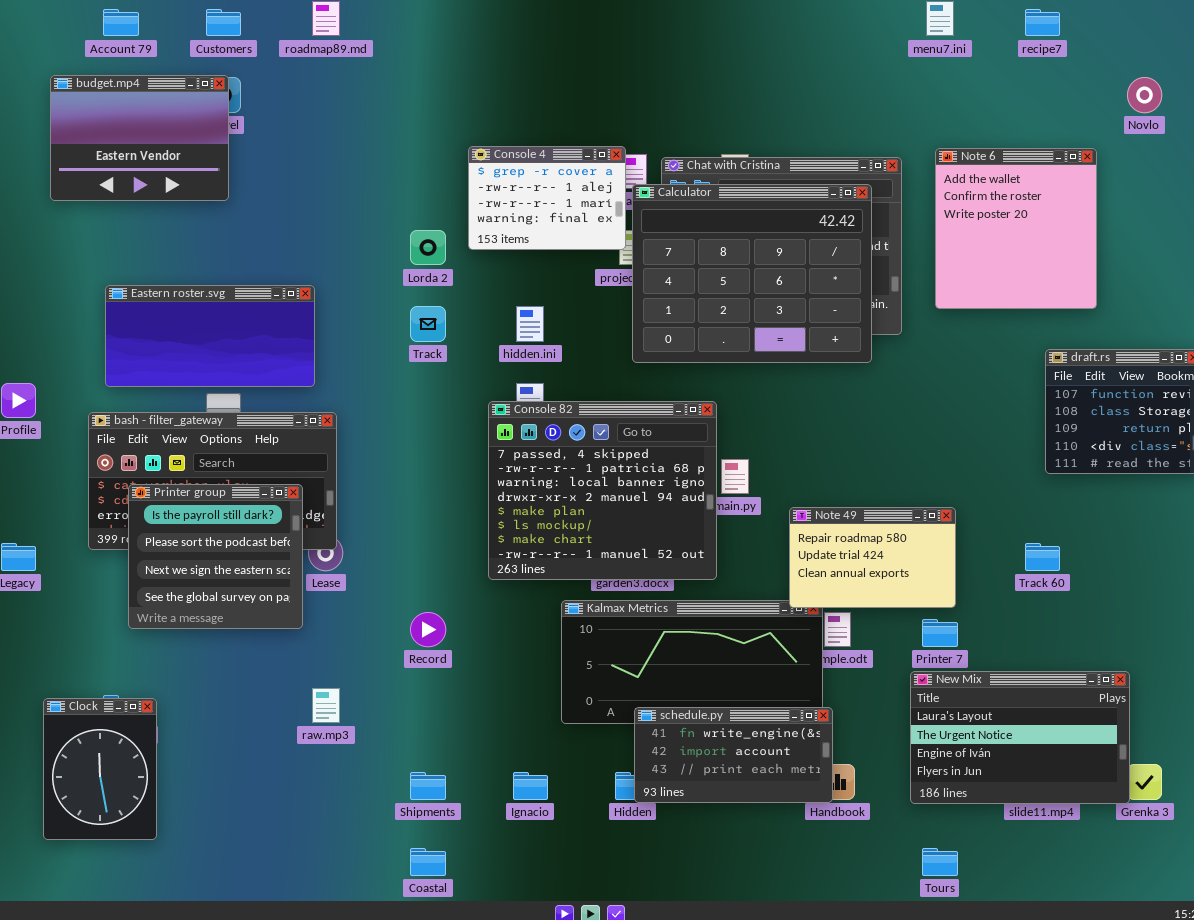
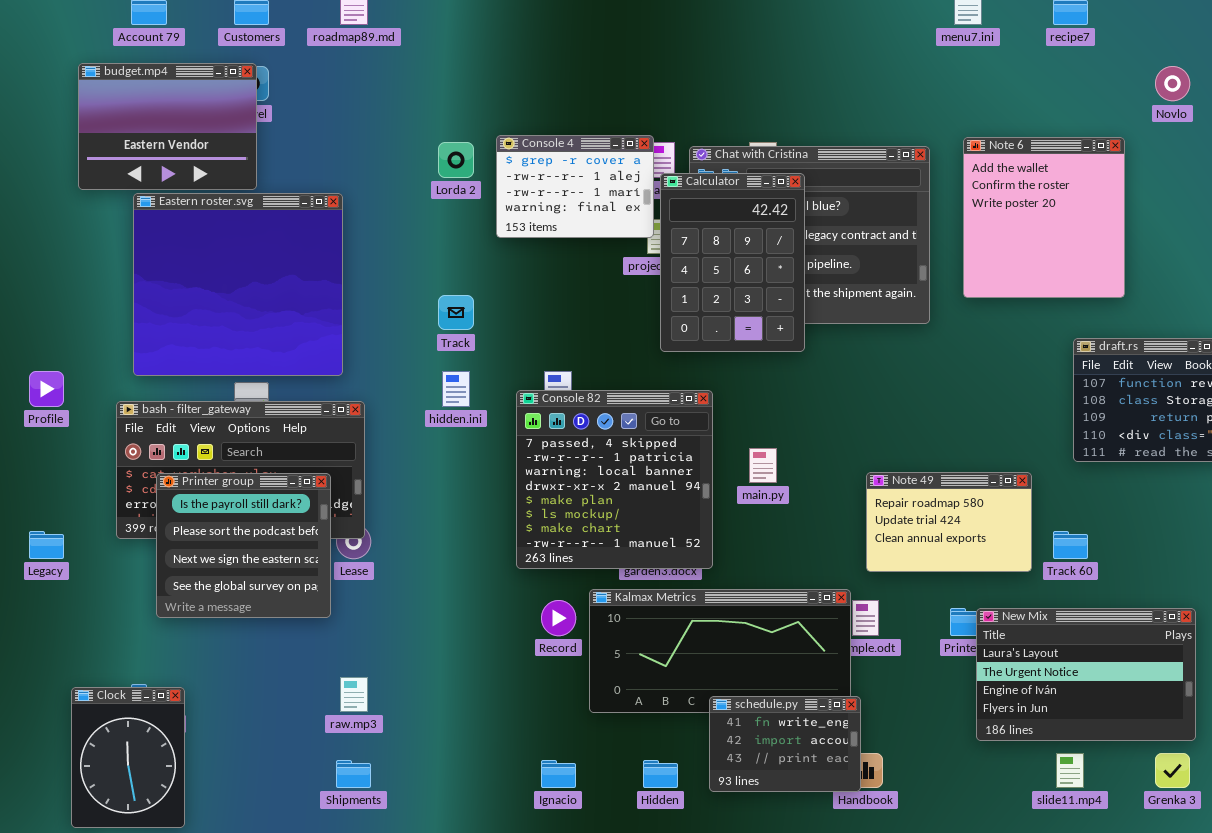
Calculator: [632,184,872,363] -> [660,173,805,352], resized
Lorda 2: [410,230,446,265] -> [438,142,474,178], moved
Eastern roster.svg: [105,285,315,387] -> [133,193,343,376], resized
hidden.ini: [516,306,544,342] -> [442,371,470,407], moved
Console 82: [488,401,717,580] -> [516,390,713,569], resized
Note 49: [789,507,956,608] -> [866,472,1032,572], moved
Record: [410,612,446,647] -> [541,600,576,636], moved
New Mix: [910,671,1130,804] -> [976,608,1196,741], moved
schedule.py: [634,707,833,803] -> [709,696,861,792], resized
Shipments: [410,772,446,800] -> [336,760,371,788], moved

